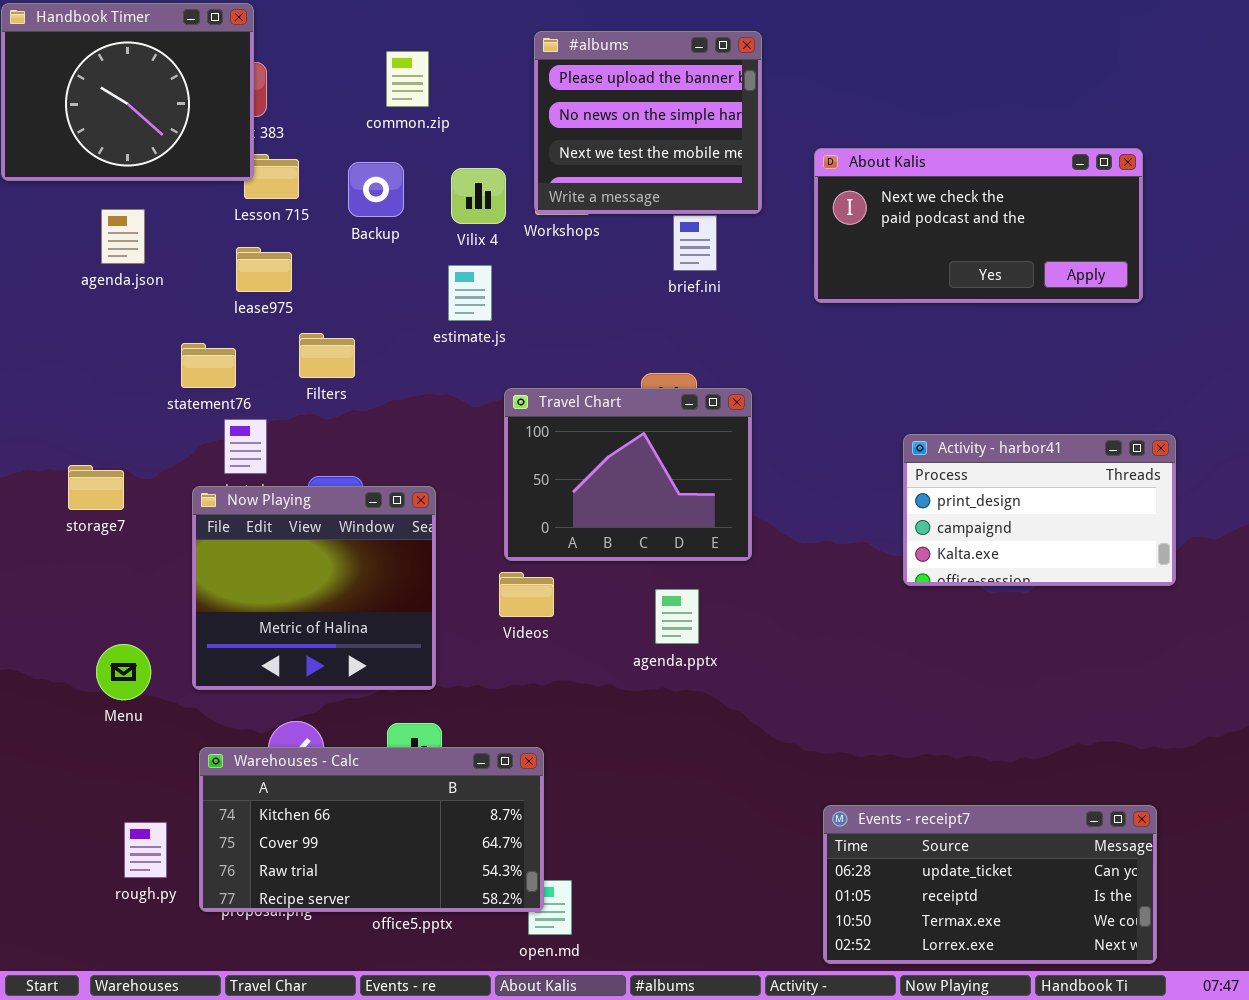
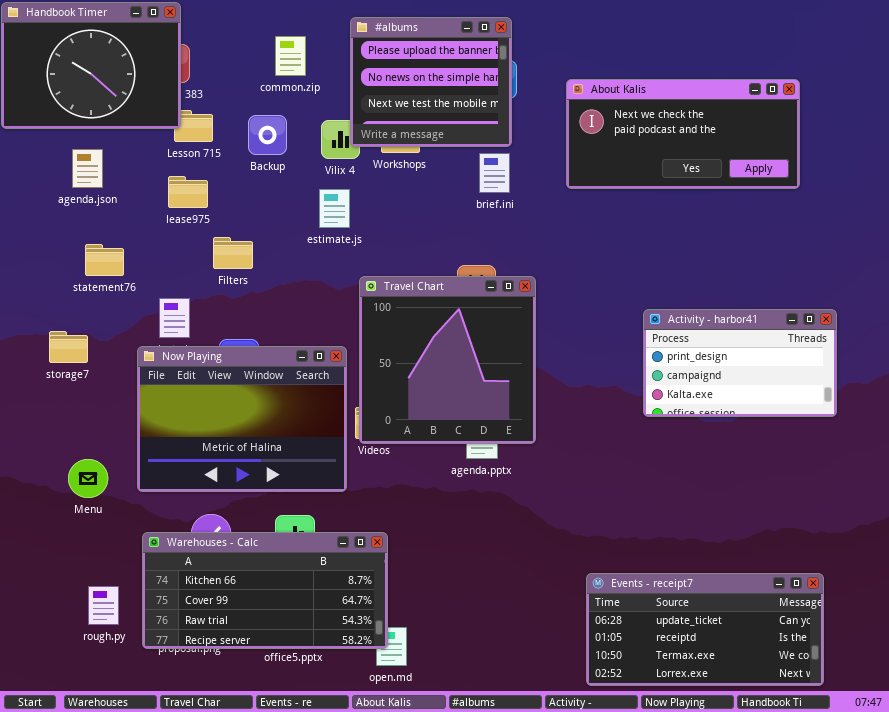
#albums: [534,31,762,214] -> [350,17,512,147], moved
About Kalis: [814,148,1143,303] -> [566,79,800,189], moved
statement76: [181,343,236,388] -> [85,244,124,276], moved
Travel Chart: [504,388,752,561] -> [359,276,536,444], resized
Now Playing: [192,486,436,690] -> [137,346,347,492], resized

